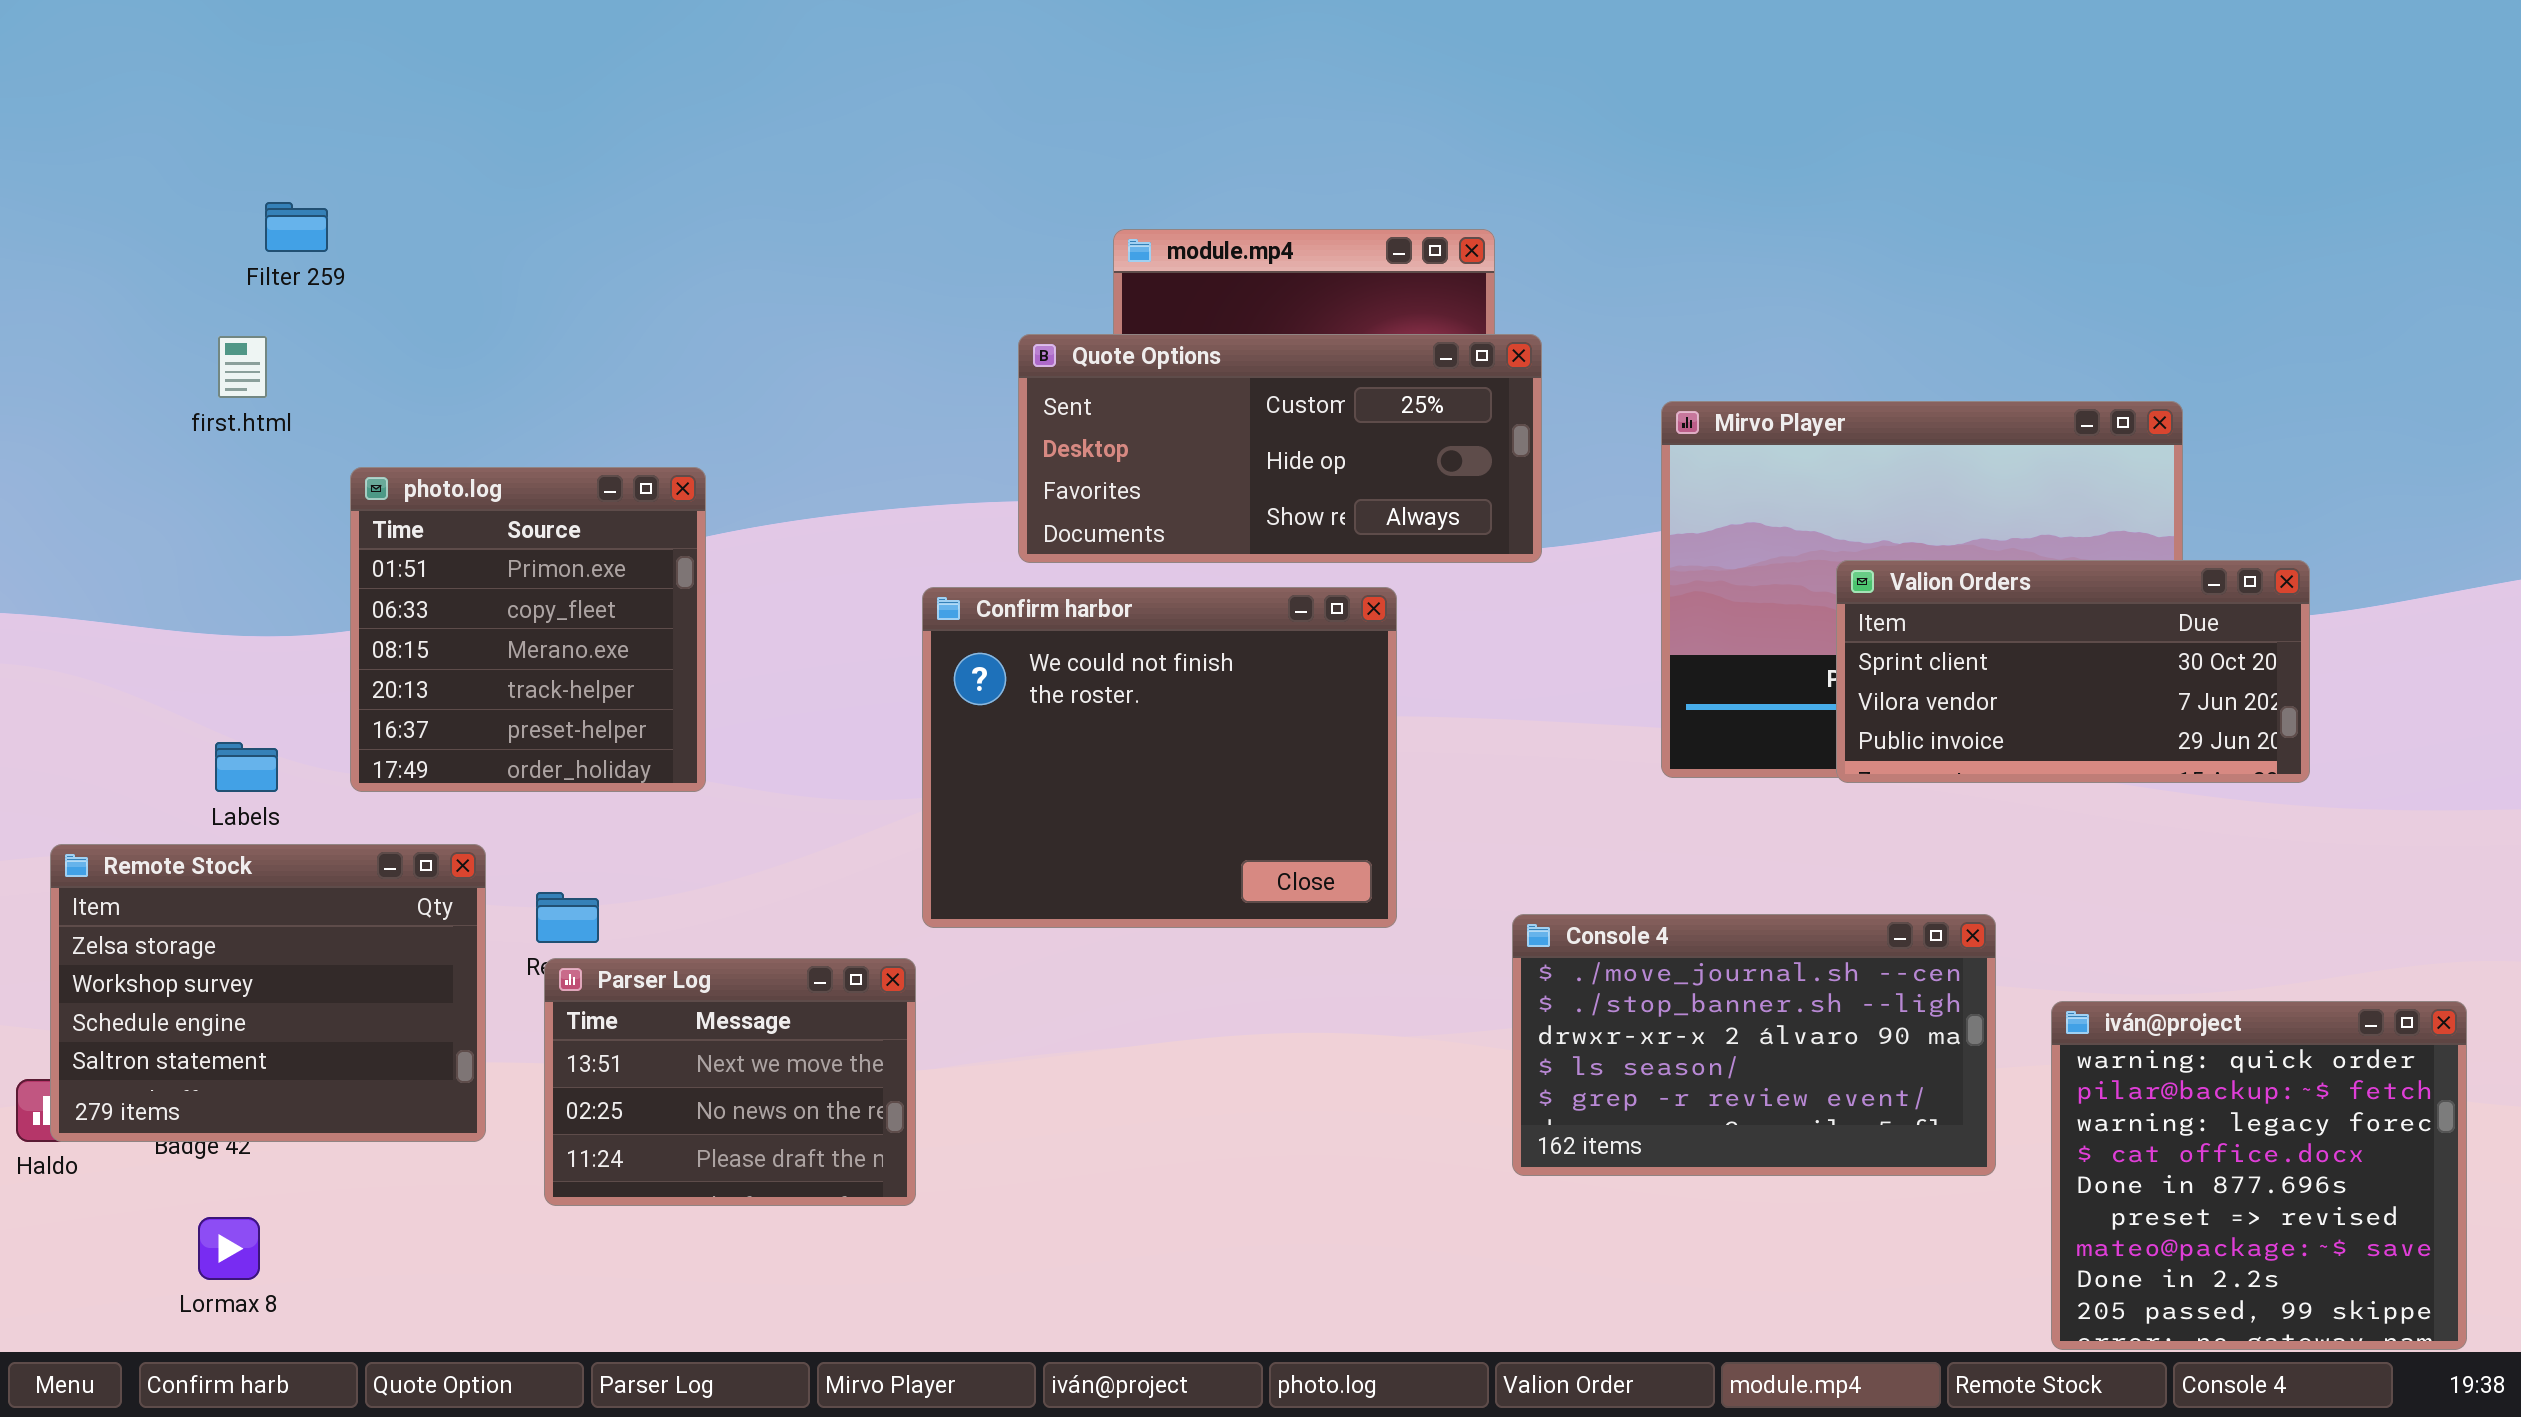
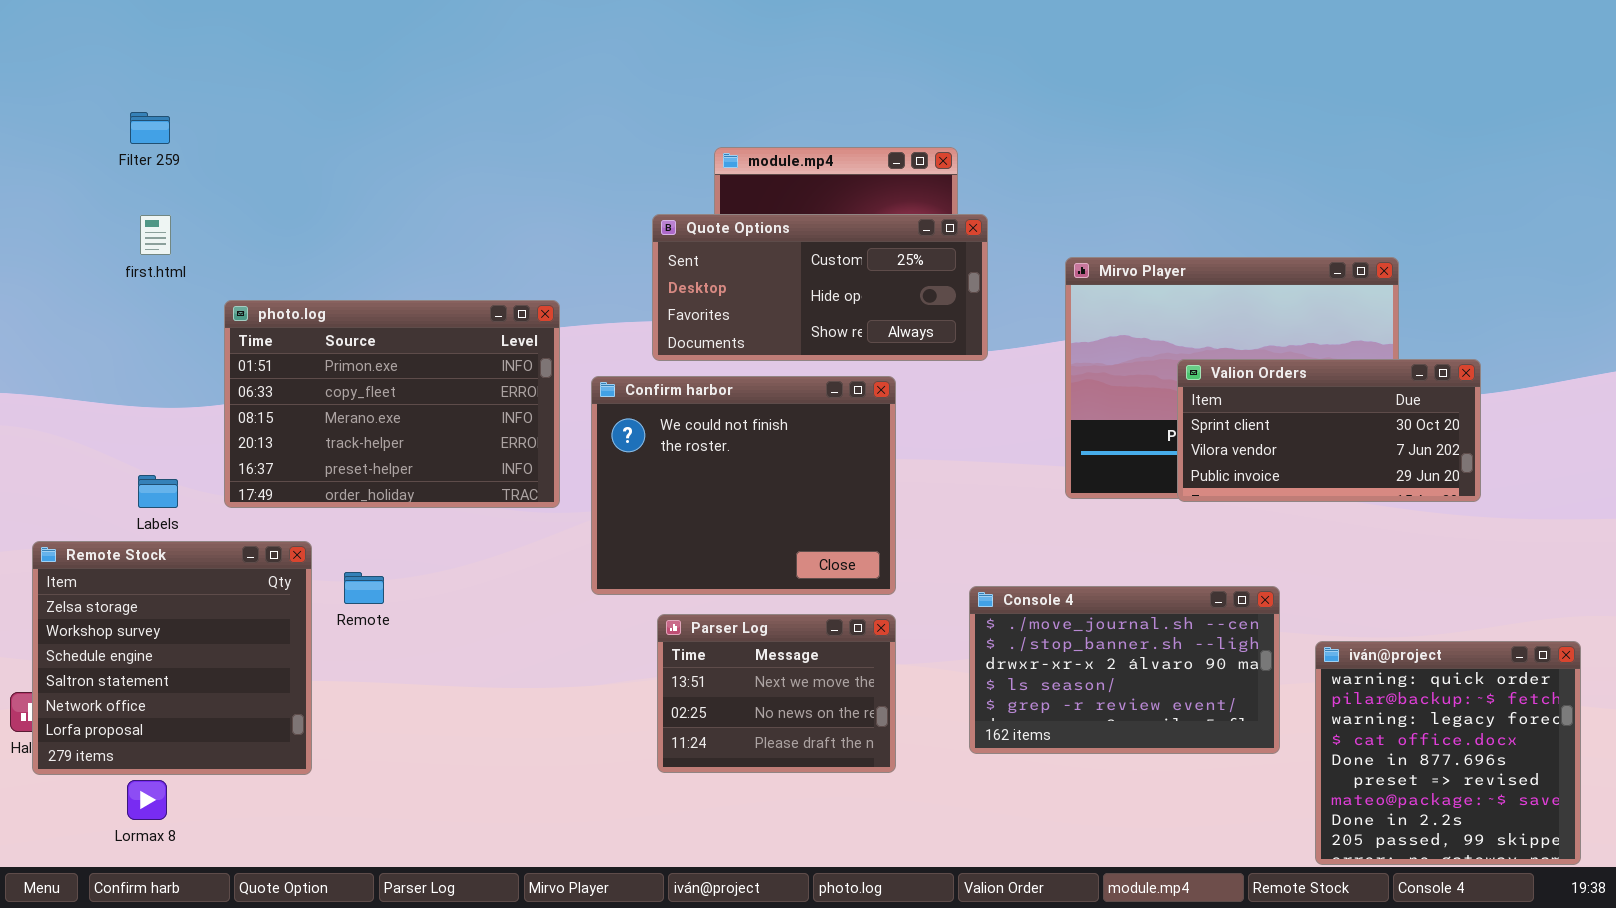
Filter 259: [265,202,328,252] -> [130,112,170,144], moved
photo.log: [350,467,706,792] -> [224,300,560,508], resized
Remote Stock: [50,844,486,1142] -> [32,541,312,775], resized
Parser Log: [544,958,916,1206] -> [657,614,896,773], moved

